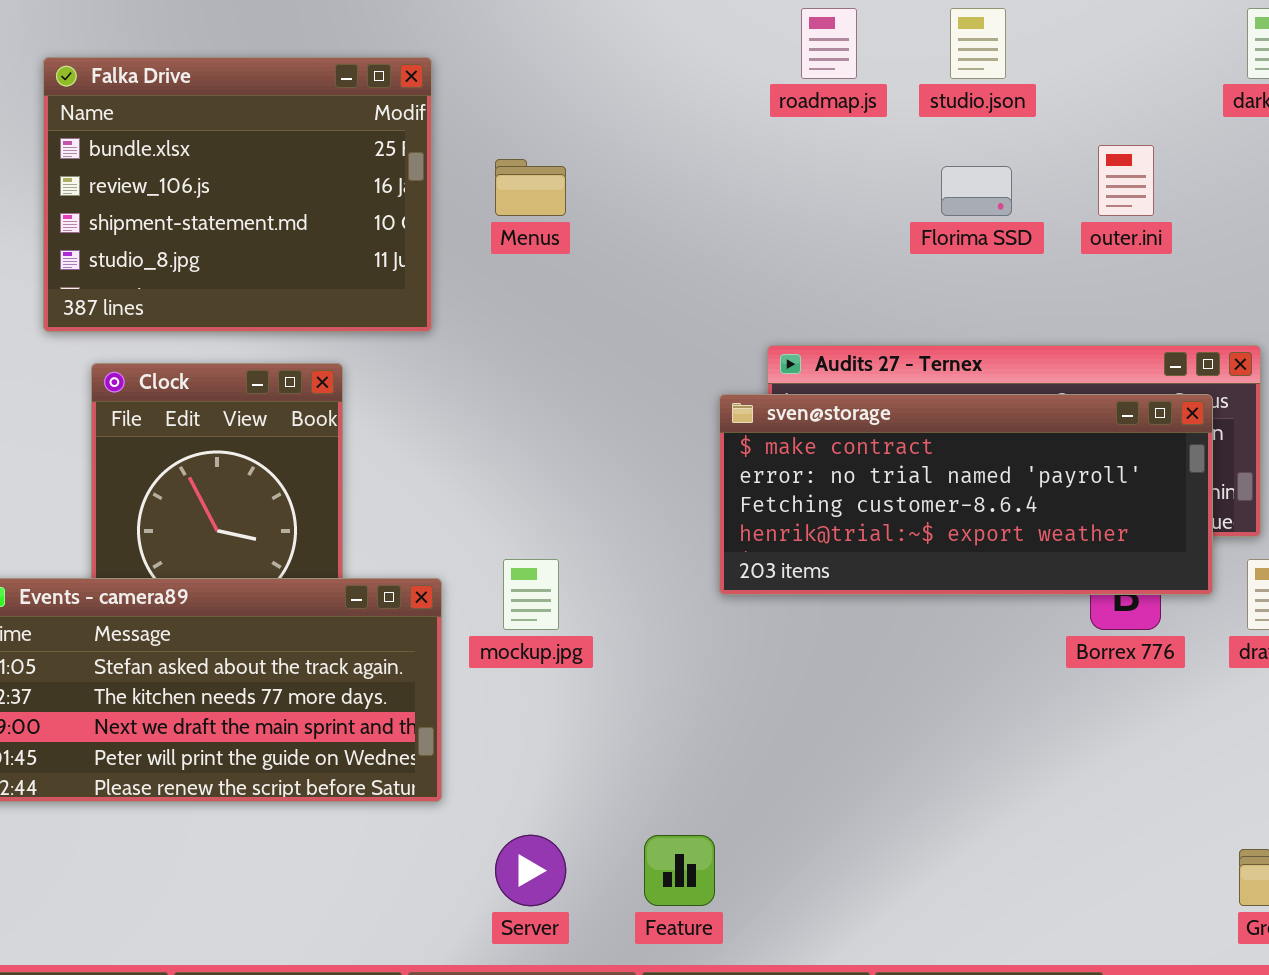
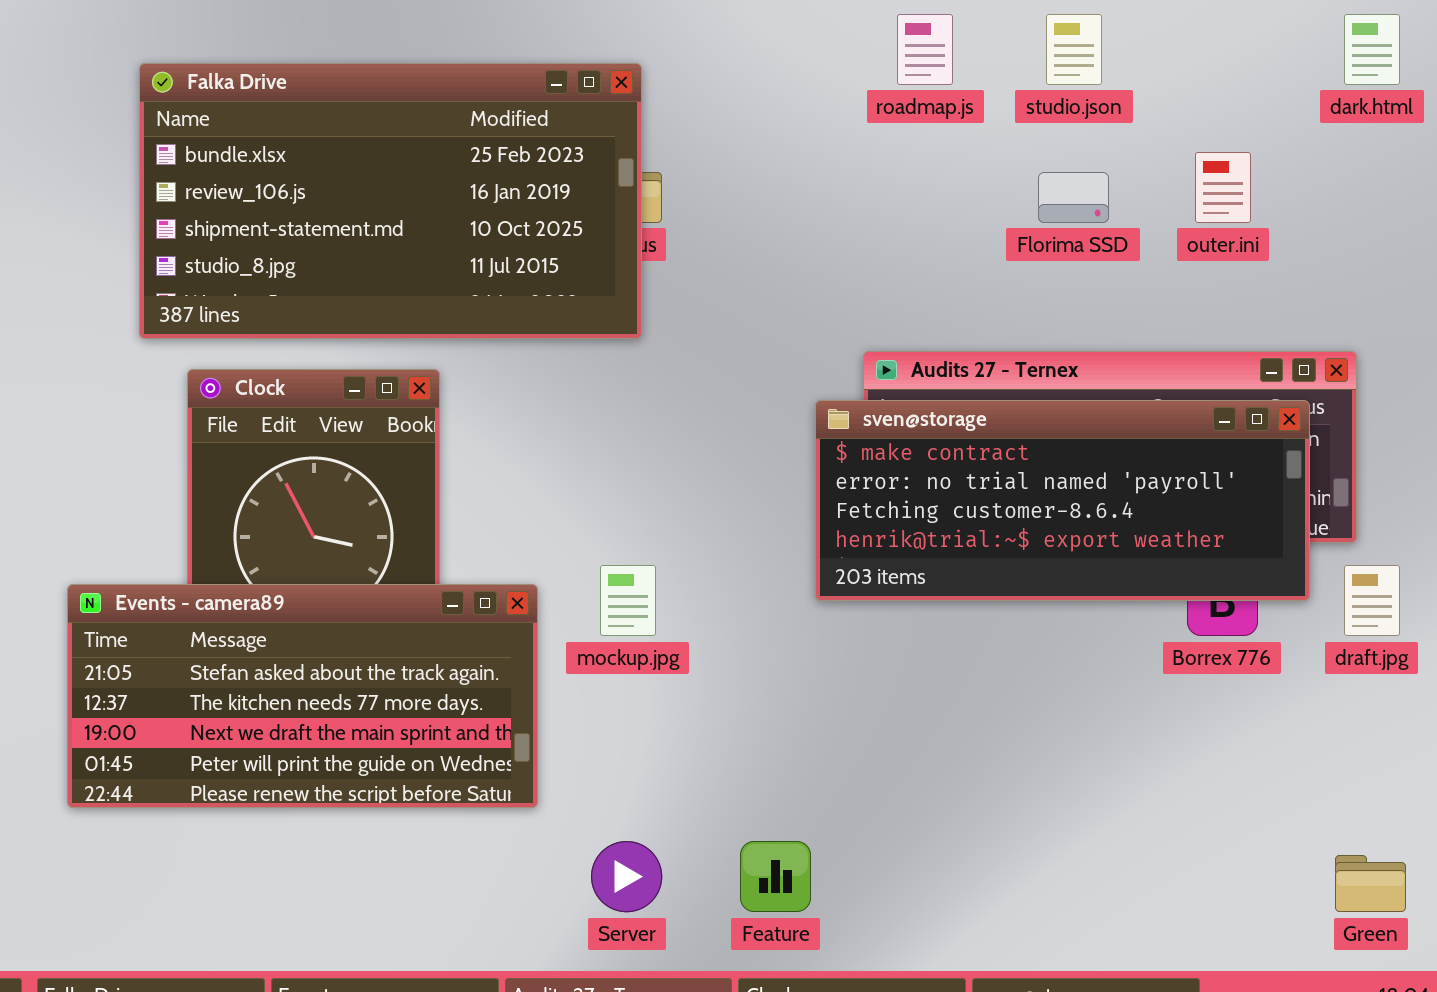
Falka Drive: [43,57,432,332] -> [139,63,642,339], resized

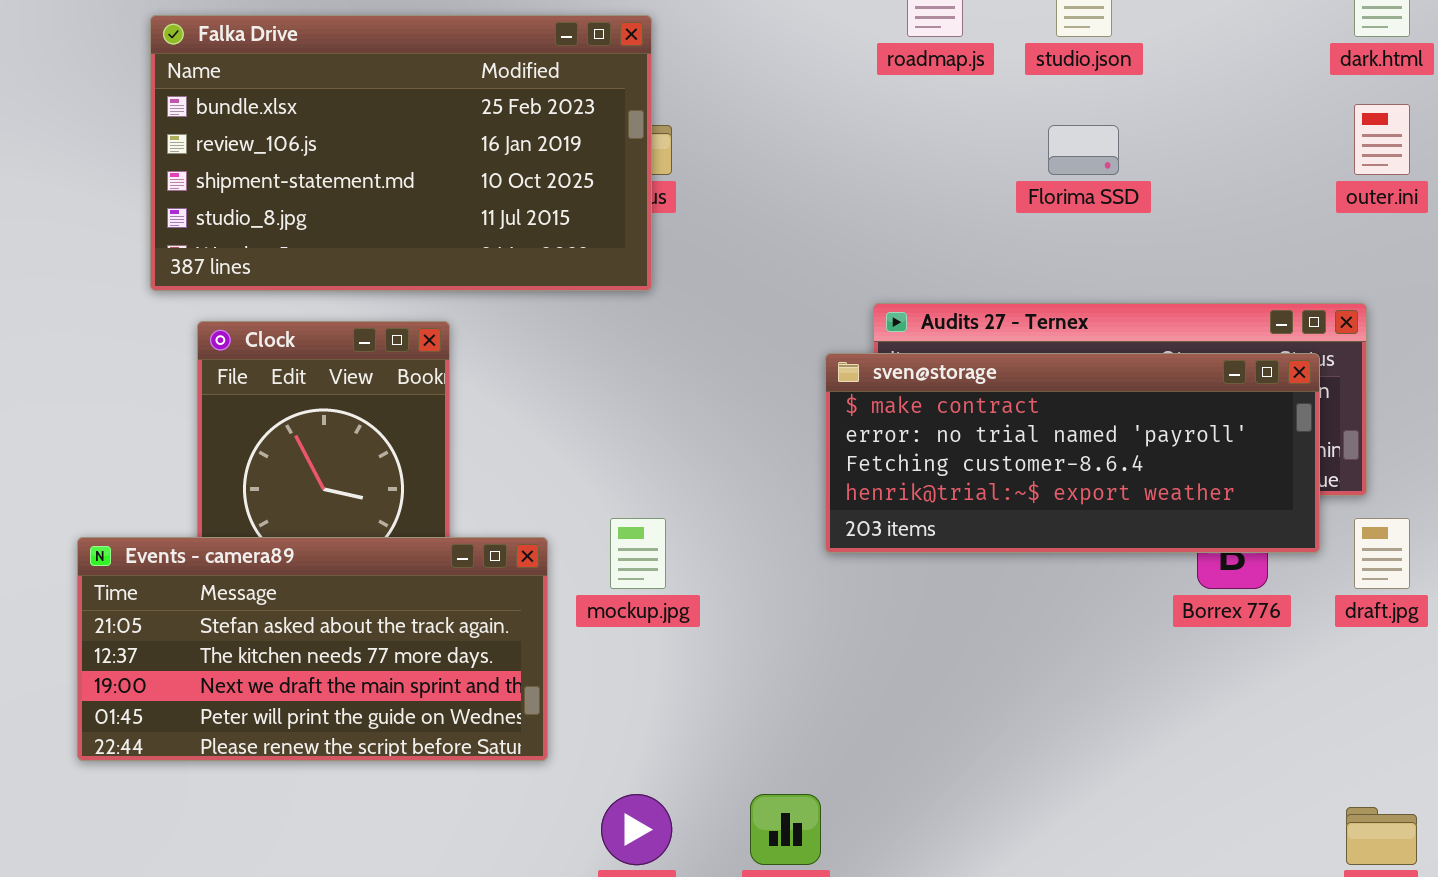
outer.ini: [1195,152,1251,223] -> [1354,104,1410,175], moved

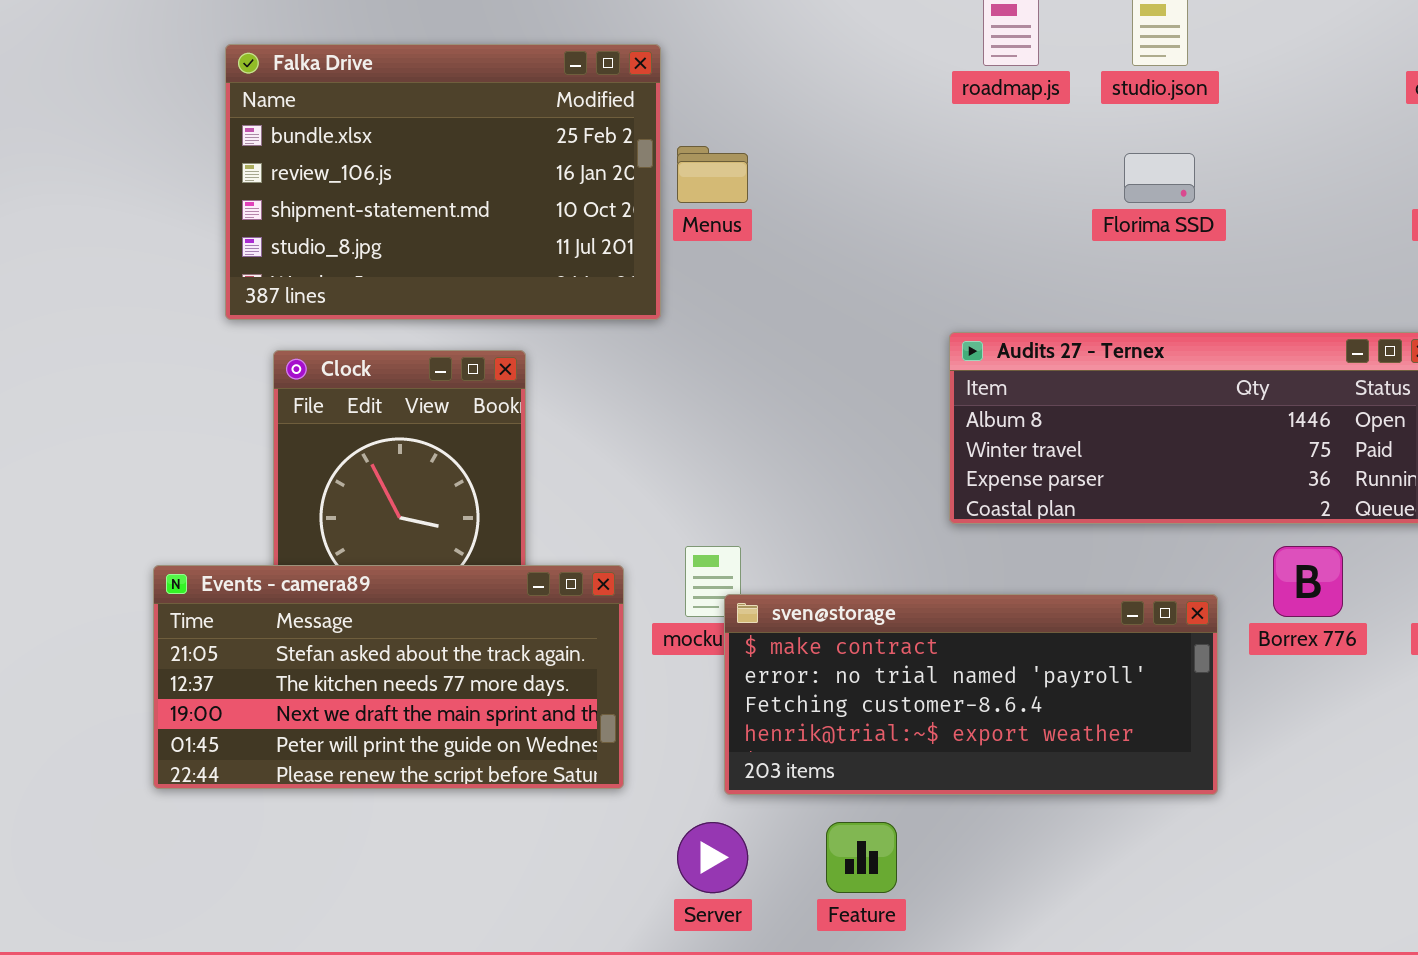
Falka Drive: [150,15,652,291] -> [225,44,661,320], resized
sven@storage: [825,353,1320,553] -> [724,594,1218,795], moved

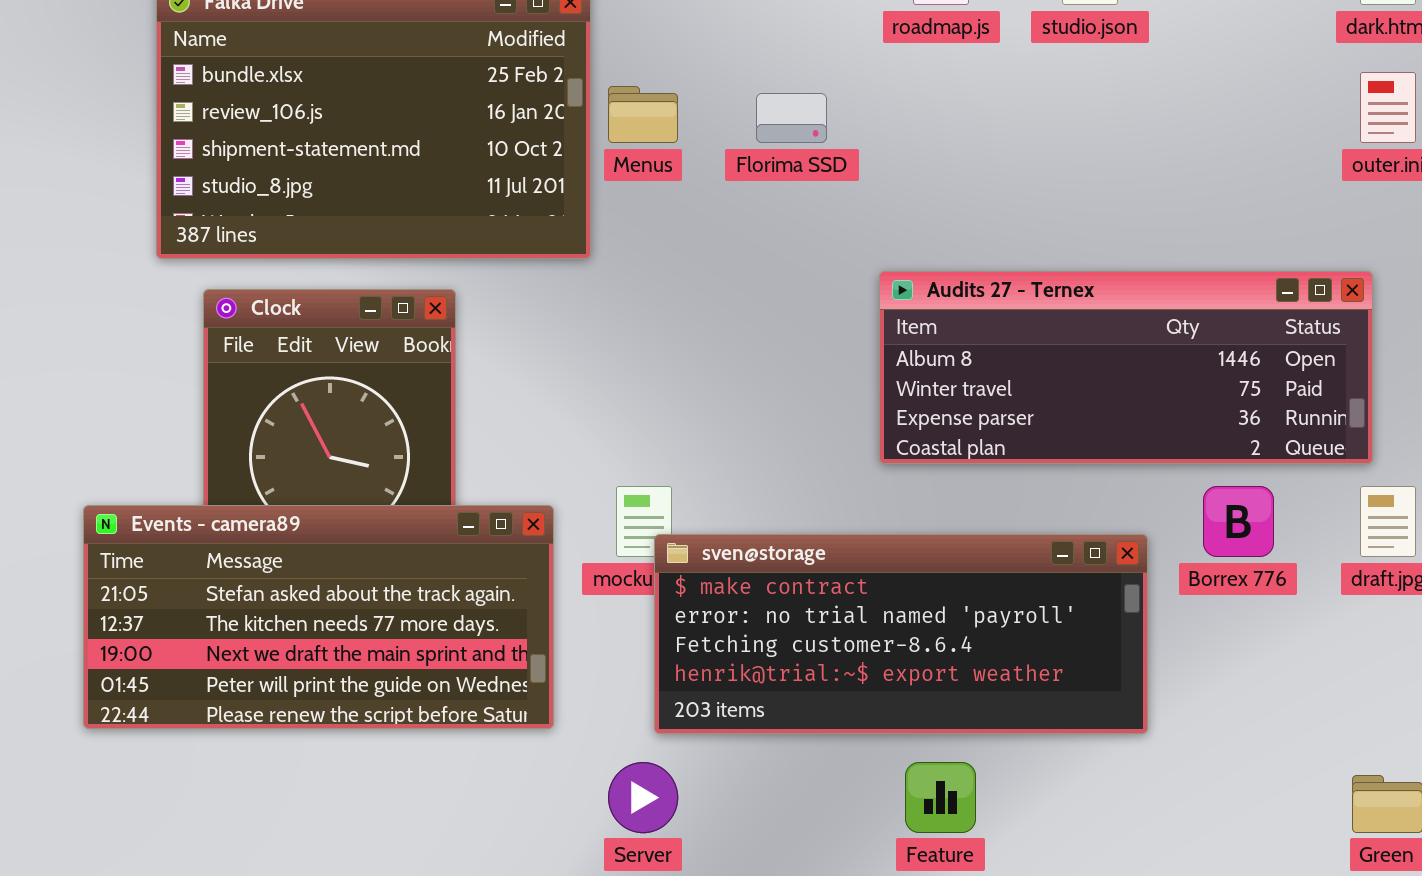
Florima SSD: [1124,153,1195,203] -> [756,93,827,143], moved
Feature: [826,822,897,893] -> [905,762,976,833], moved

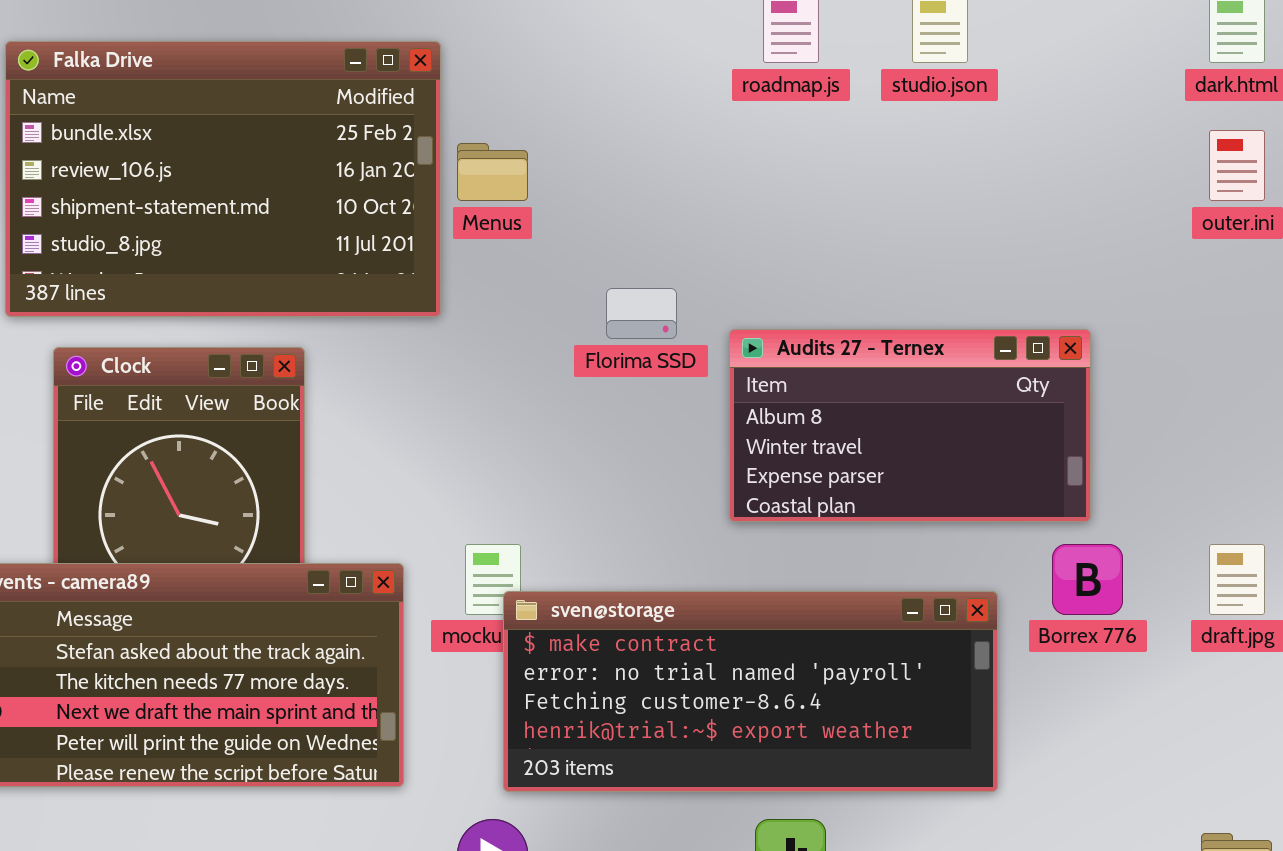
Florima SSD: [756,93,827,143] -> [606,288,677,339], moved
Audits 27 - Ternex: [879,271,1373,464] -> [729,329,1091,522], resized

